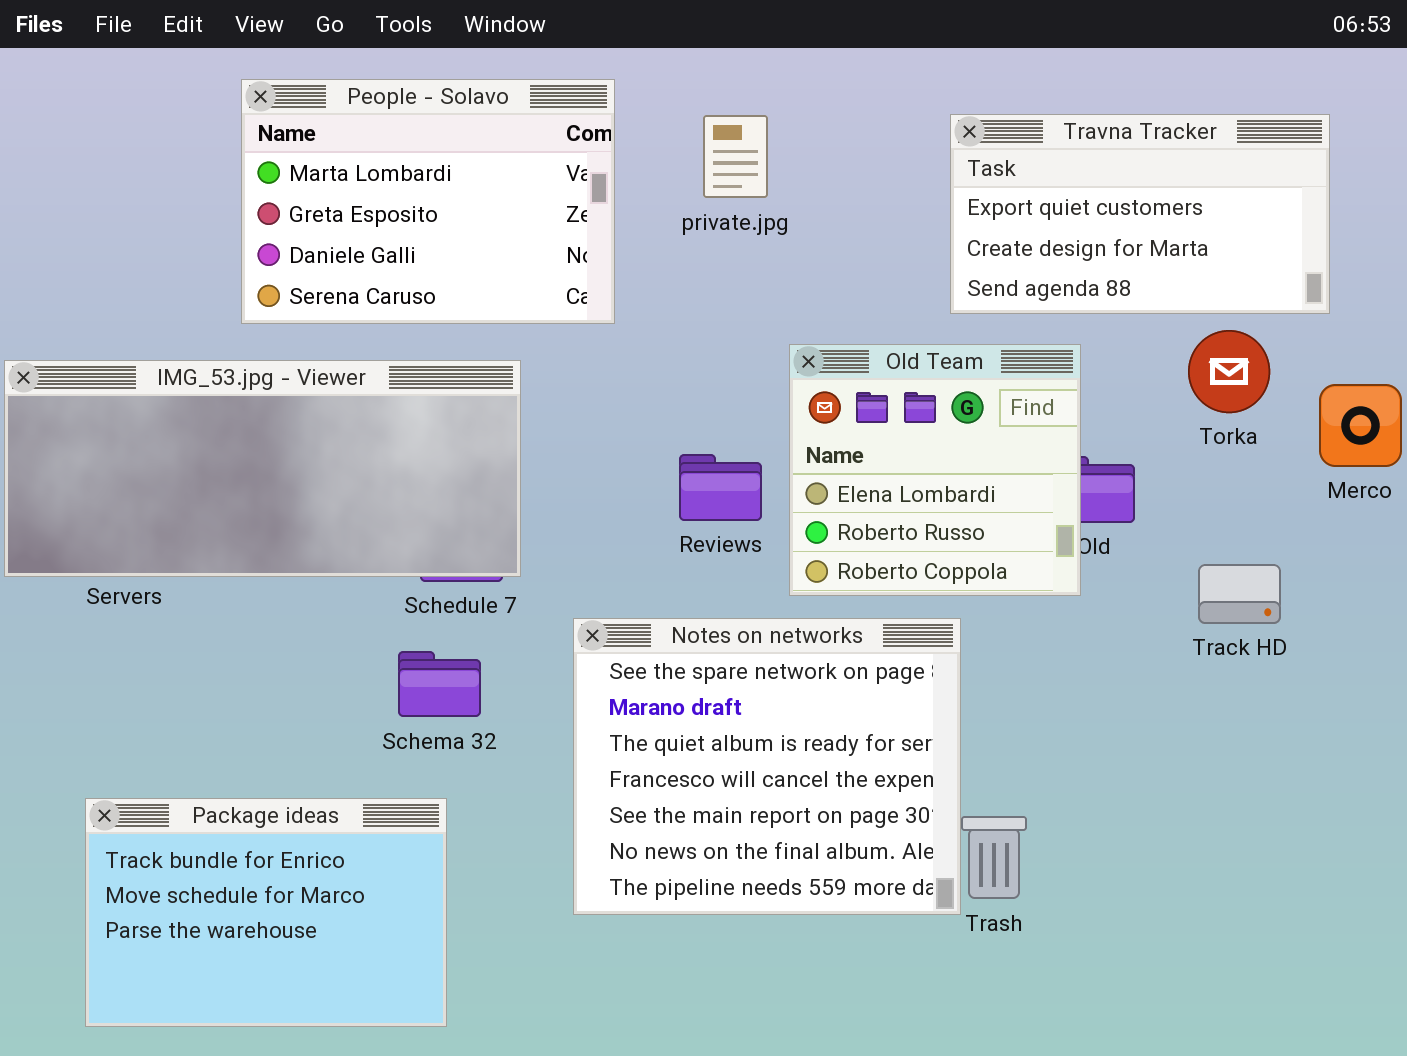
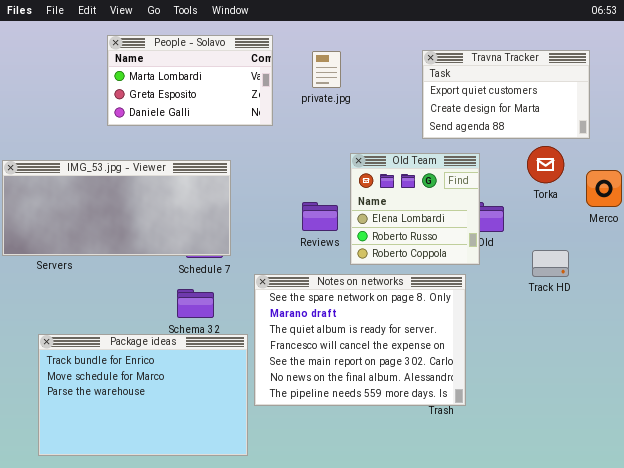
People - Solavo: [241,79,615,324] -> [107,35,273,126], resized
Notes on networks: [573,618,961,915] -> [254,274,466,406], resized
Package ideas: [85,798,447,1027] -> [38,334,248,456], resized

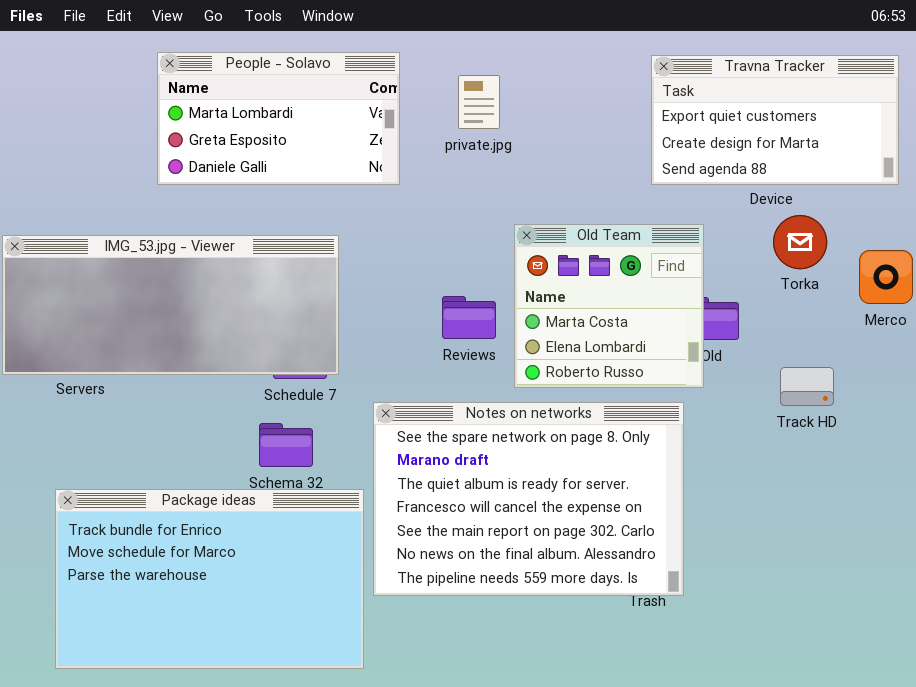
Travna Tracker: [422,50,590,139] -> [651,55,899,185], moved
Old Team: [350,153,480,265] -> [514,224,704,388], scrolled up 1 row

